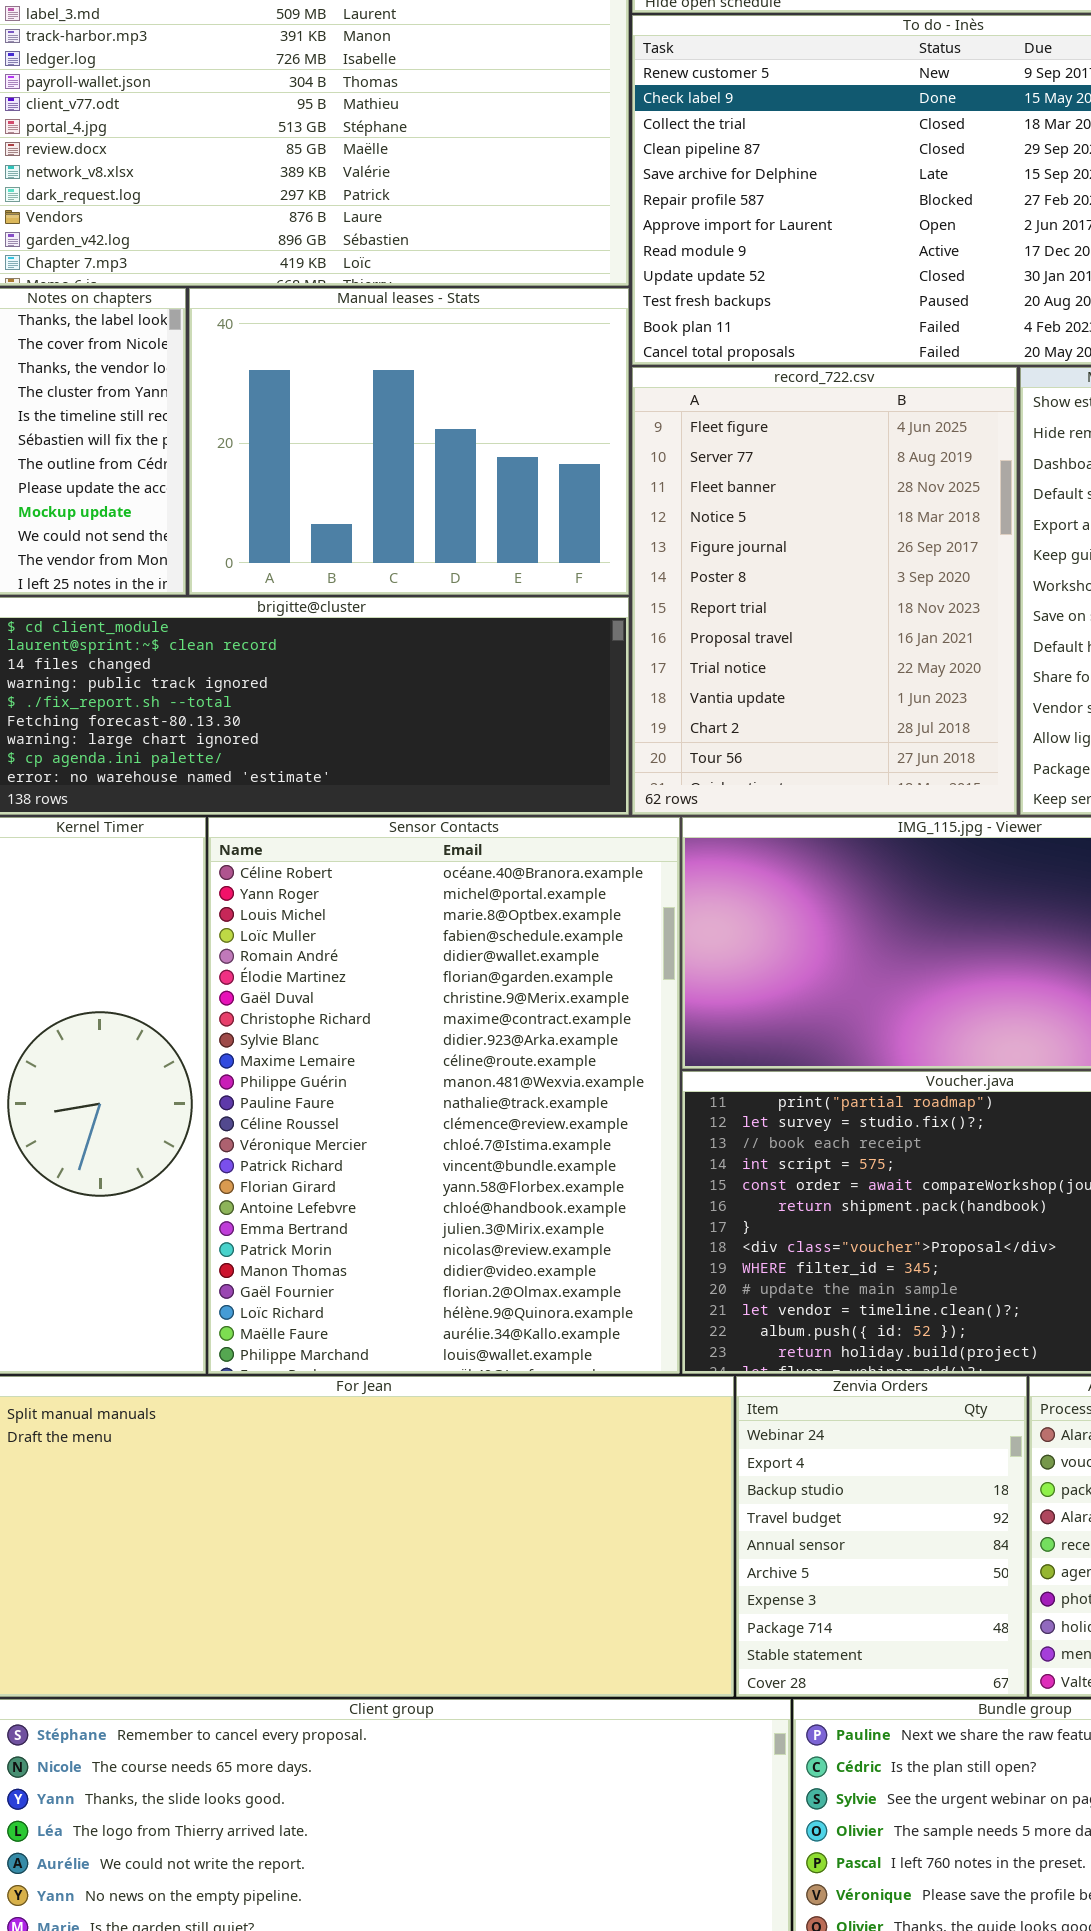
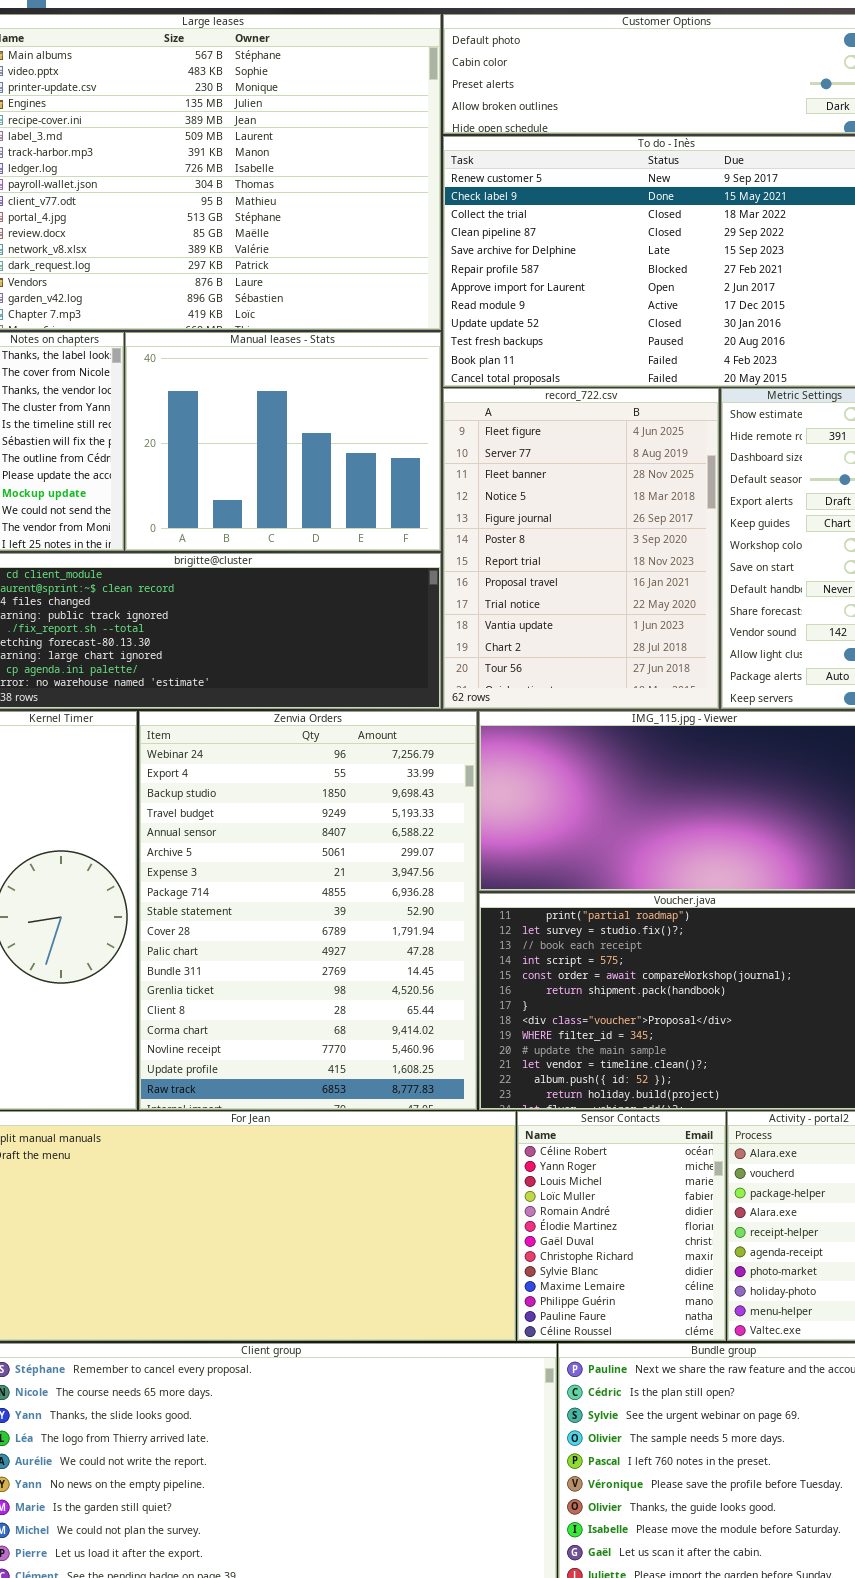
Sensor Contacts: [208,817,680,1374] -> [517,1111,726,1341], moved, resized
Zenvia Orders: [736,1376,1027,1697] -> [139,711,477,1110], moved, resized

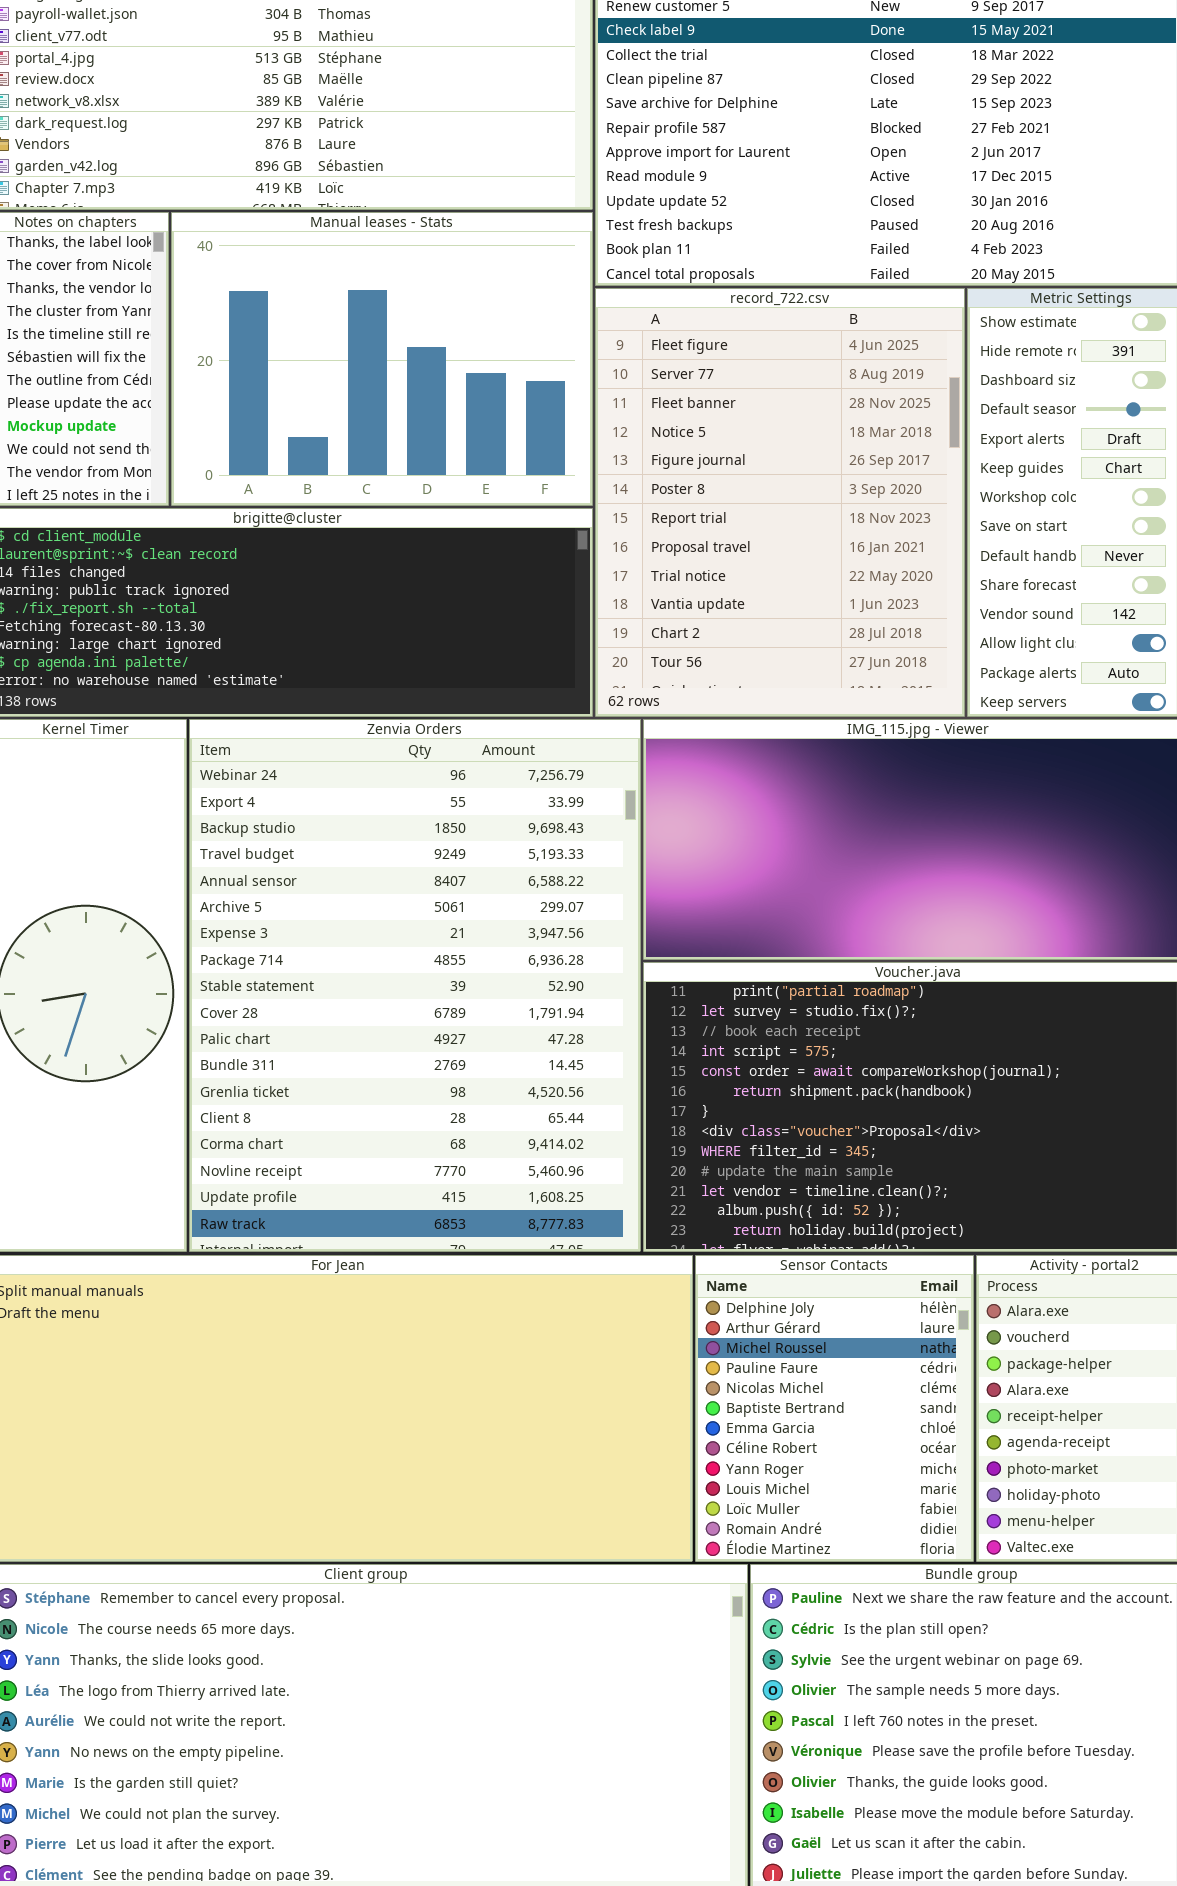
Sensor Contacts: [517,1111,726,1341] -> [695,1255,974,1562], scrolled up 7 rows

